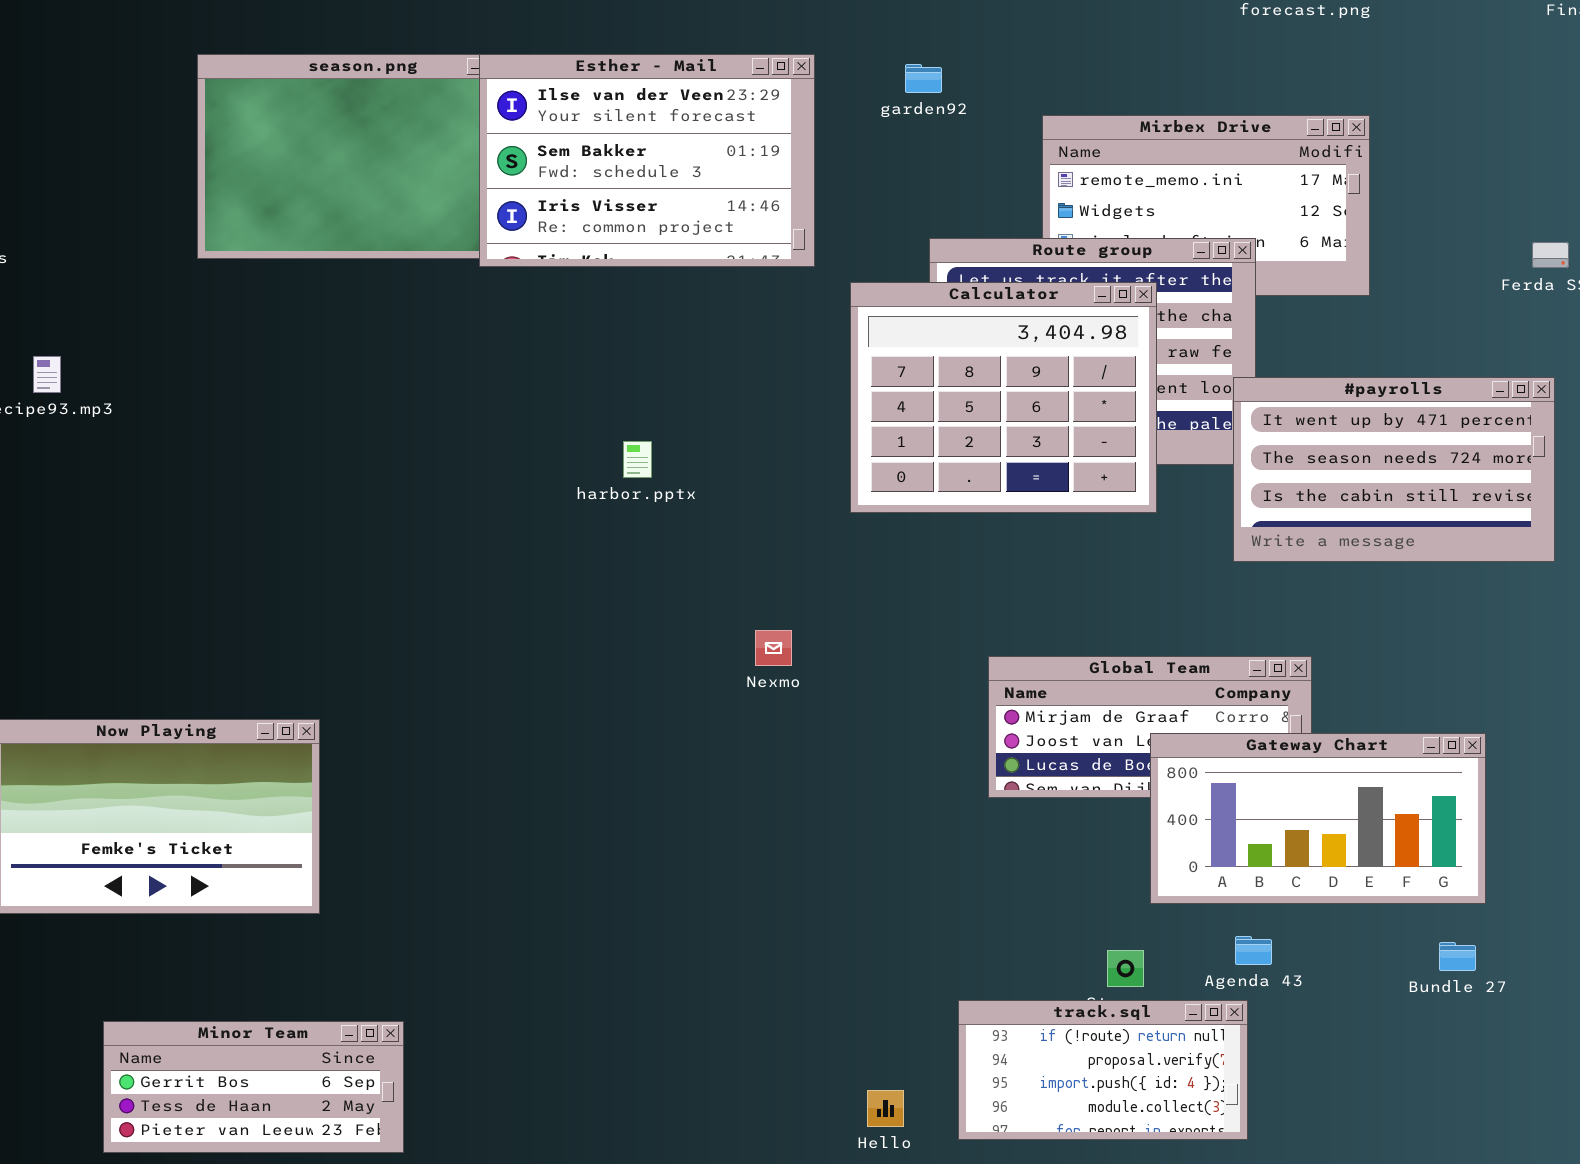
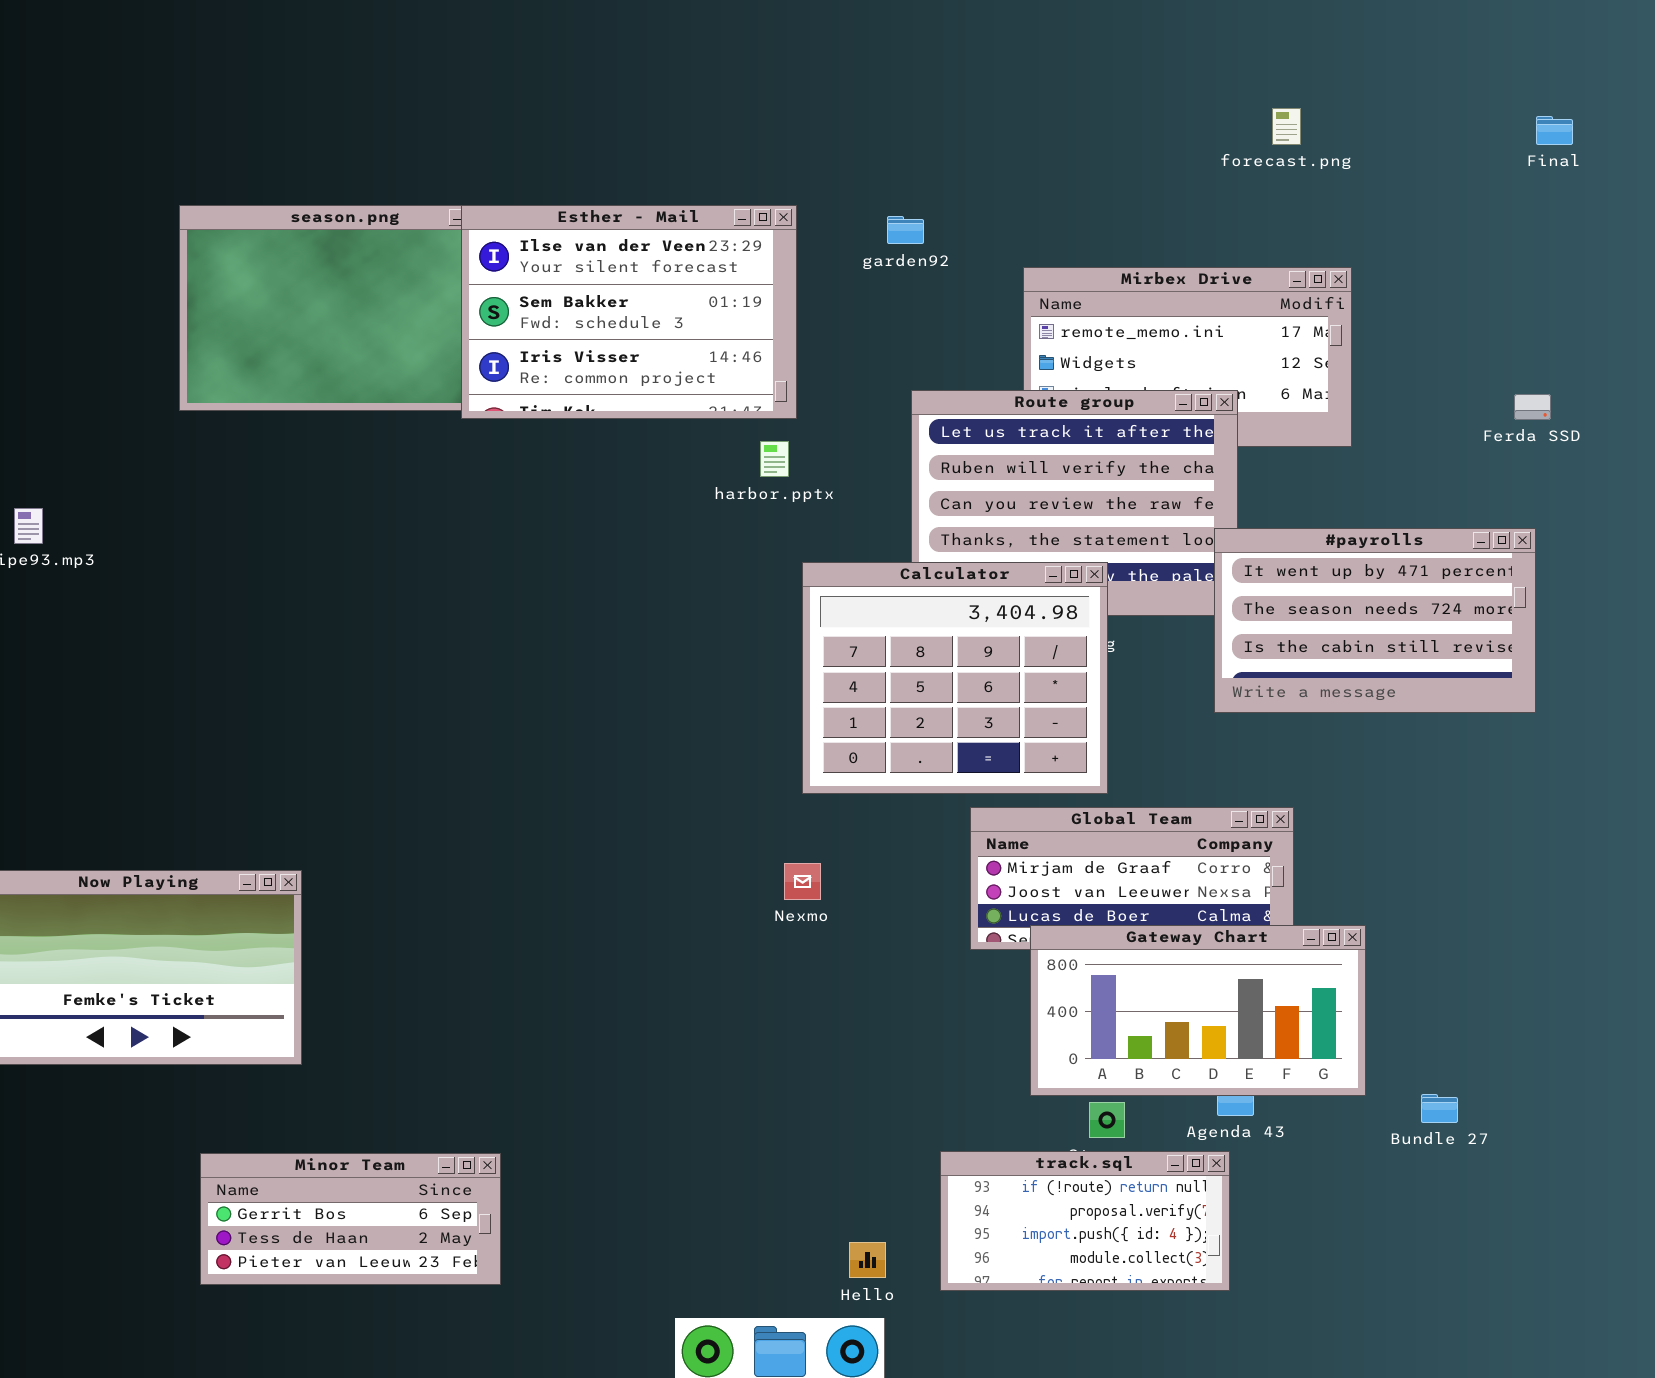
Calculator: [850,282,1157,513] -> [802,562,1108,794], moved
harbor.pptx: [623,441,652,478] -> [760,441,789,477], moved
Nexmo: [755,630,792,666] -> [784,863,821,900], moved
Gateway Chart: [1150,733,1486,904] -> [1030,925,1366,1096], moved
Minor Team: [103,1021,404,1153] -> [200,1153,501,1285], moved

